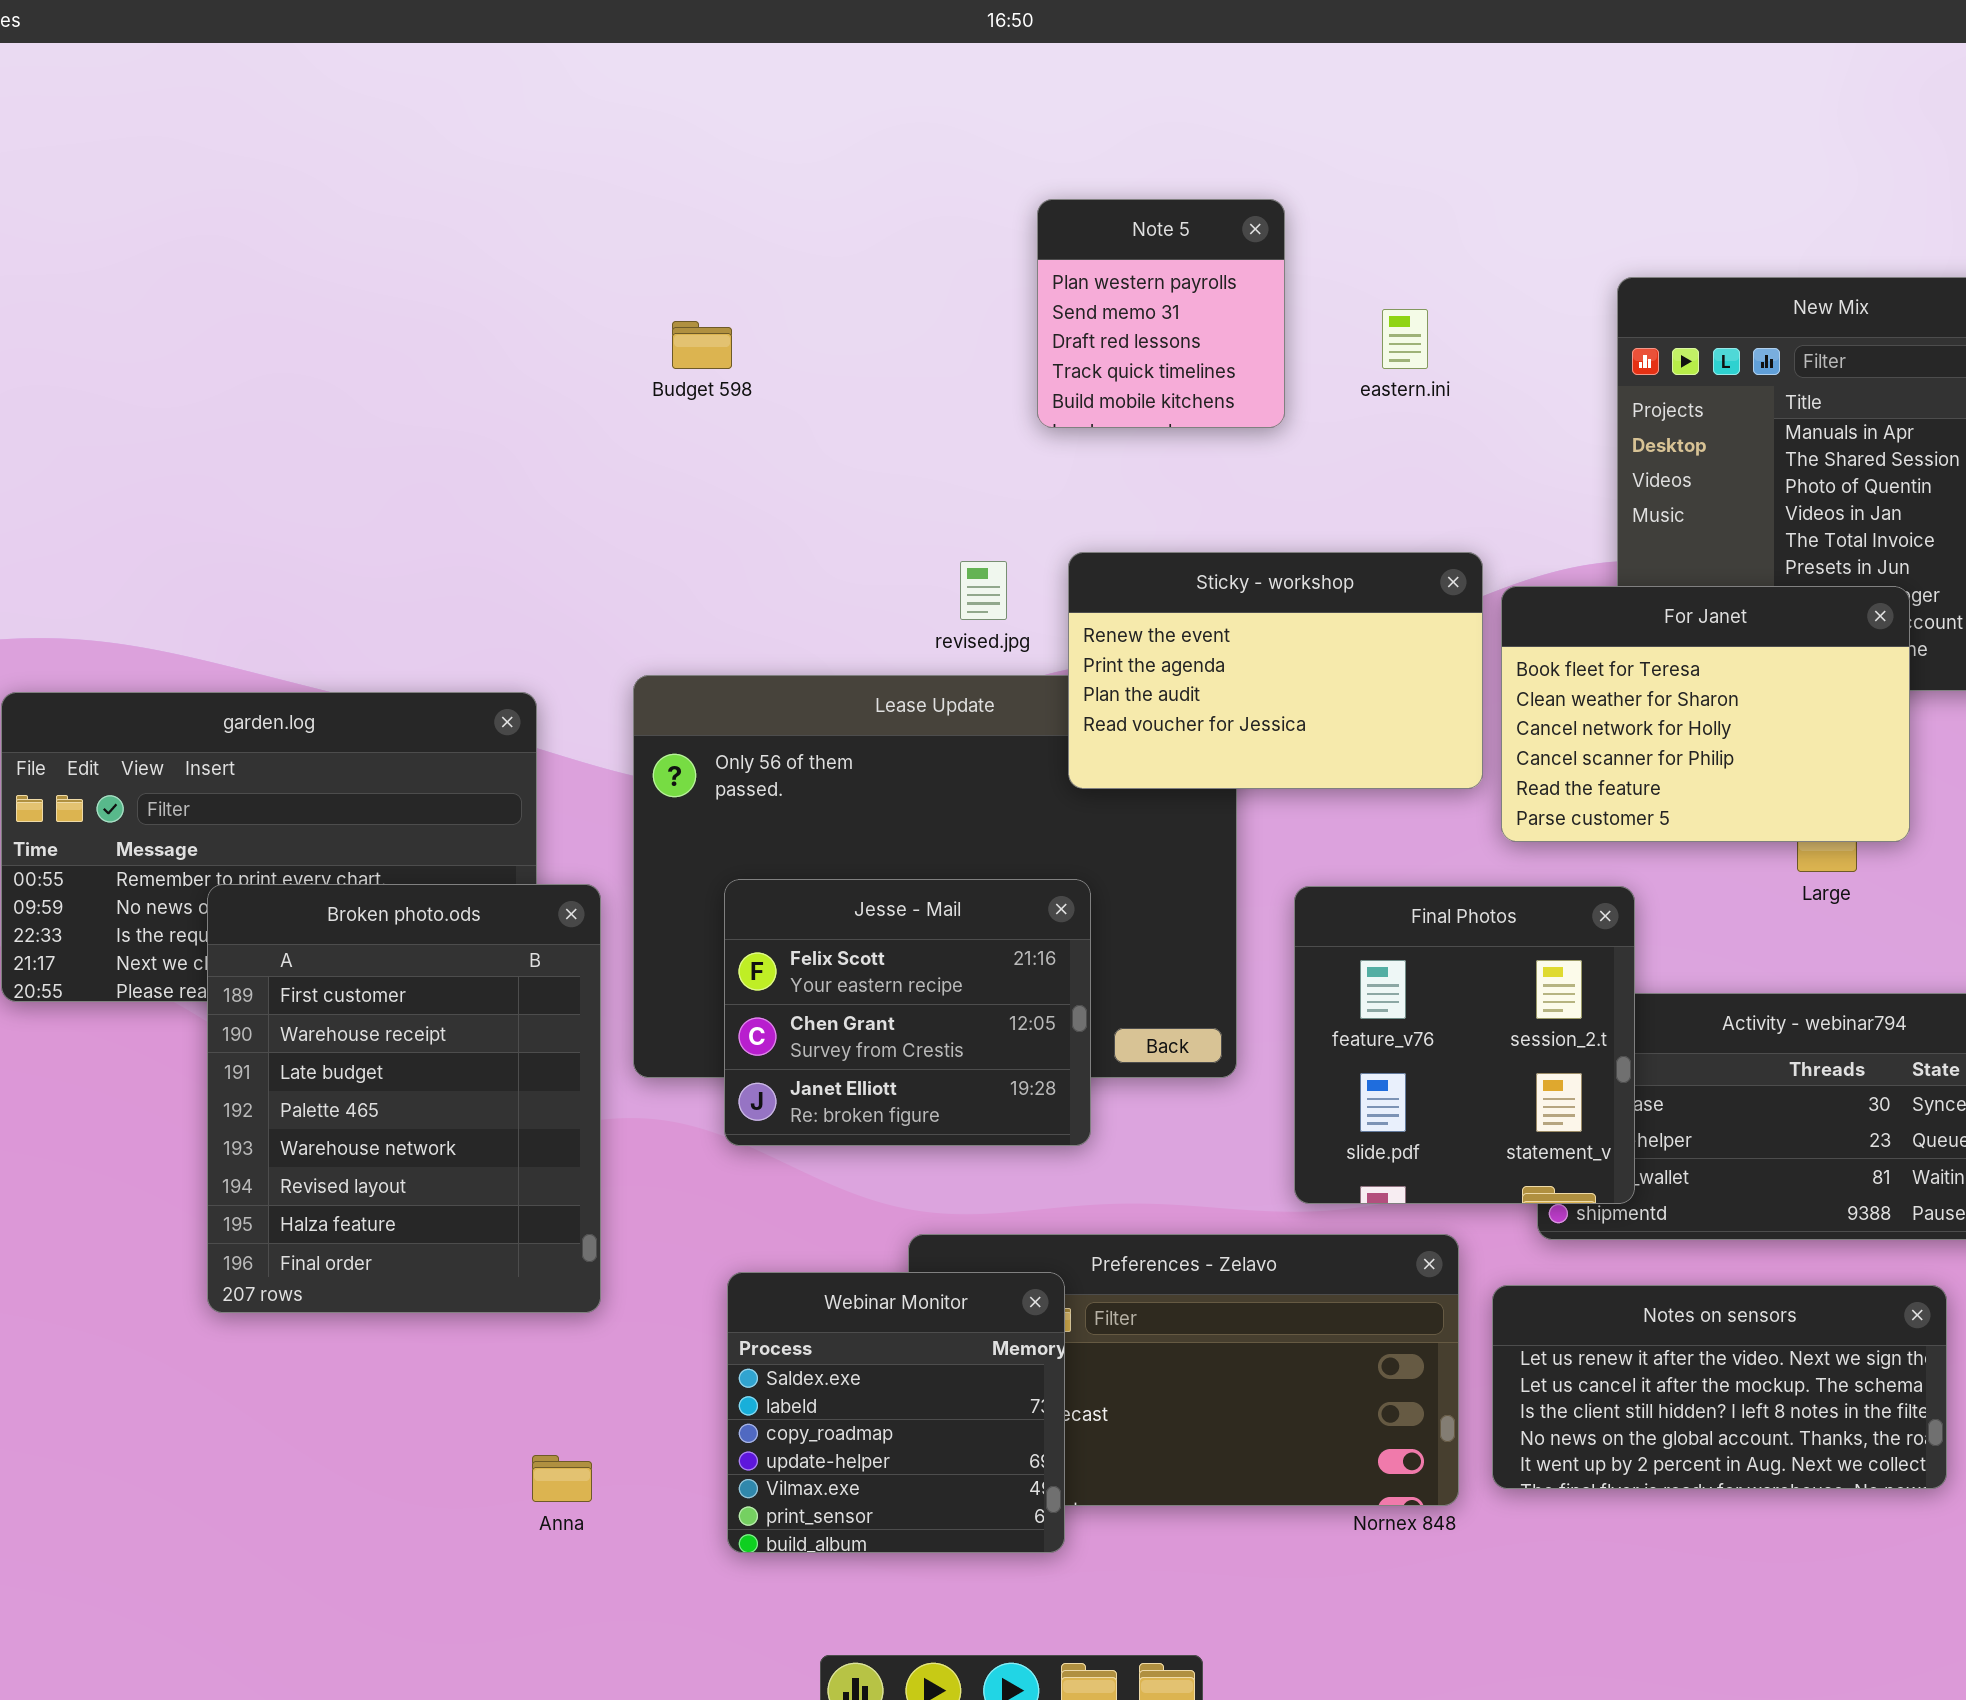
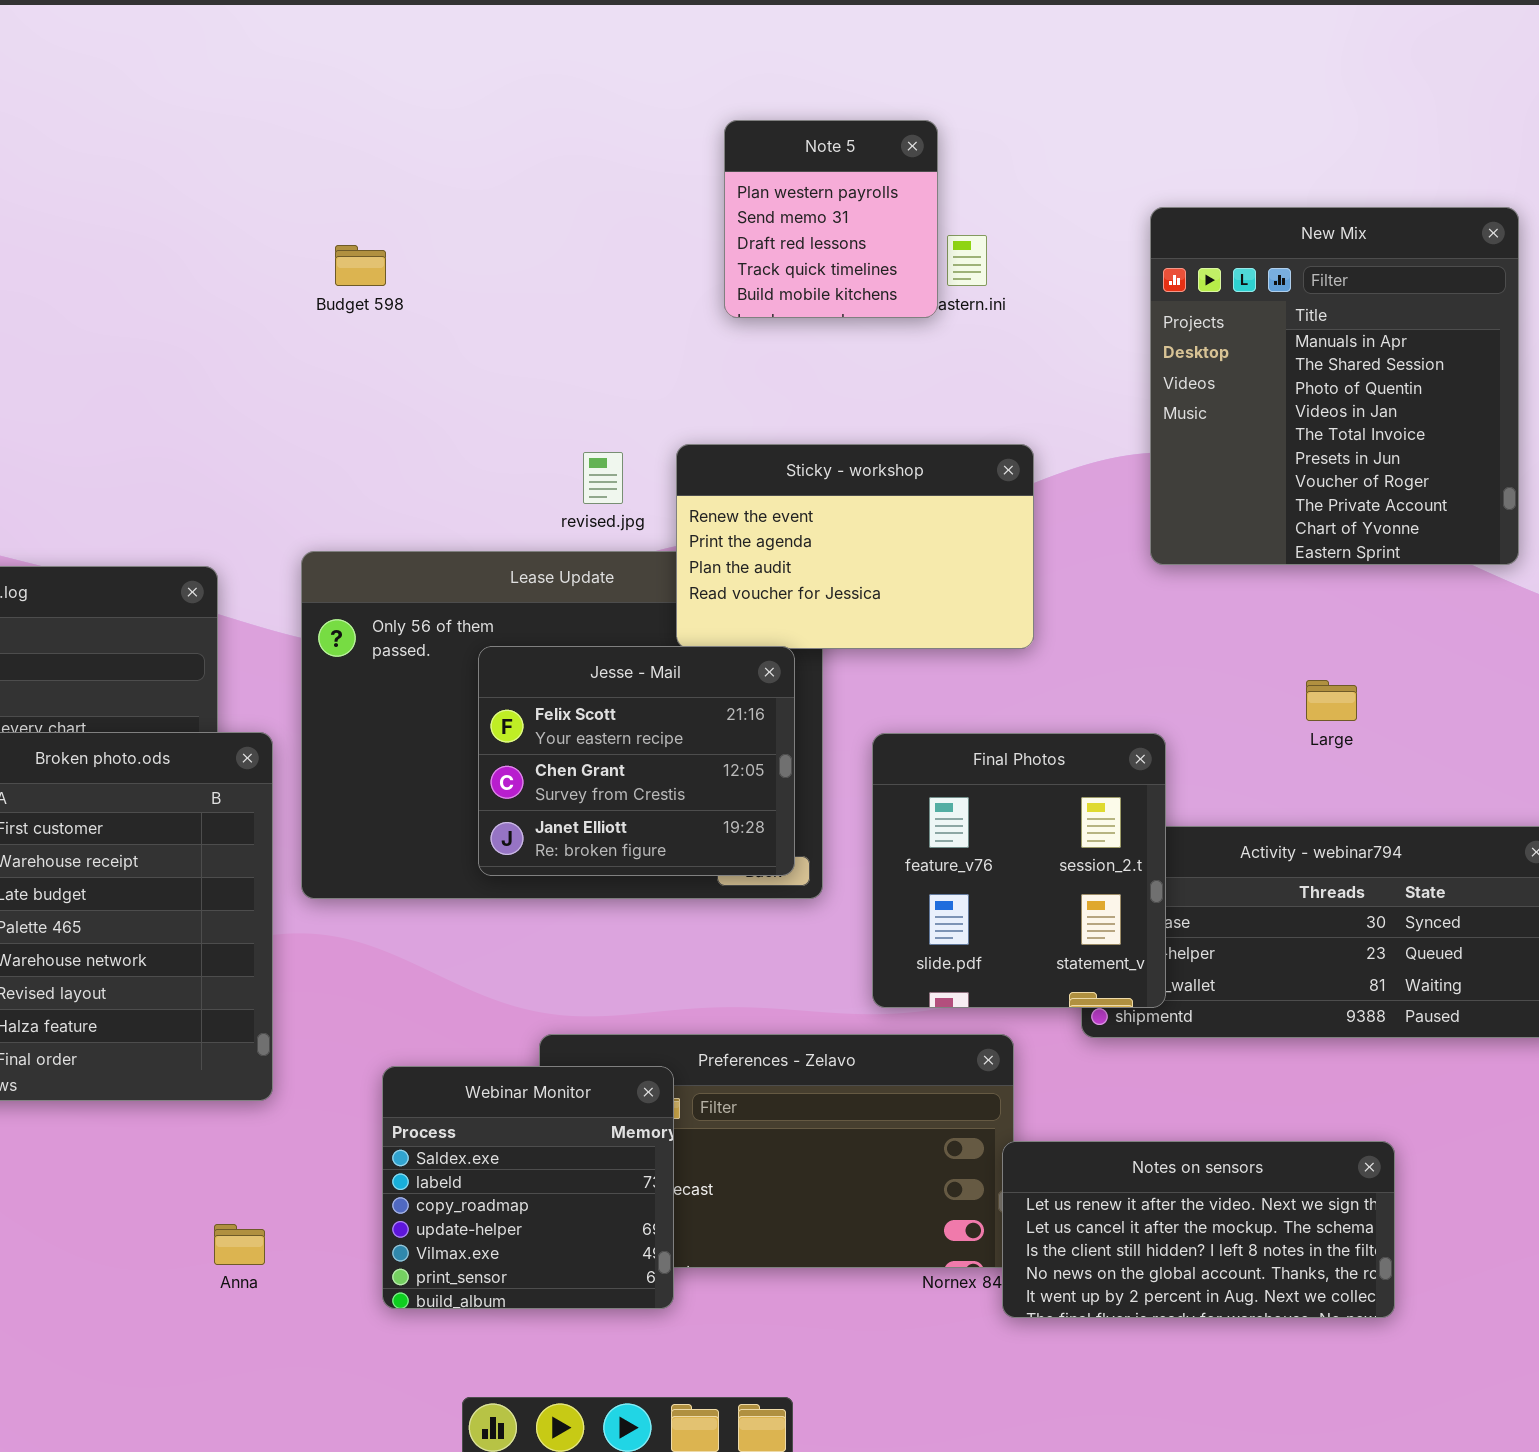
Note 5: [1037,199,1285,428] -> [724,120,938,318], moved
For Janet: [1501,586,1910,842] -> none, closed
Jesse - Mail: [724,879,1091,1146] -> [478,646,795,876], moved
Notes on sensors: [1492,1285,1947,1489] -> [1002,1141,1395,1318], moved

